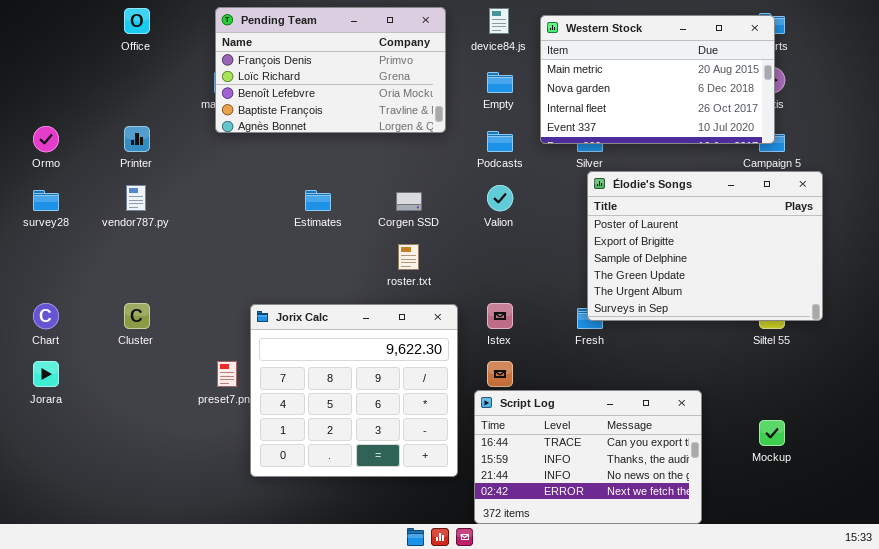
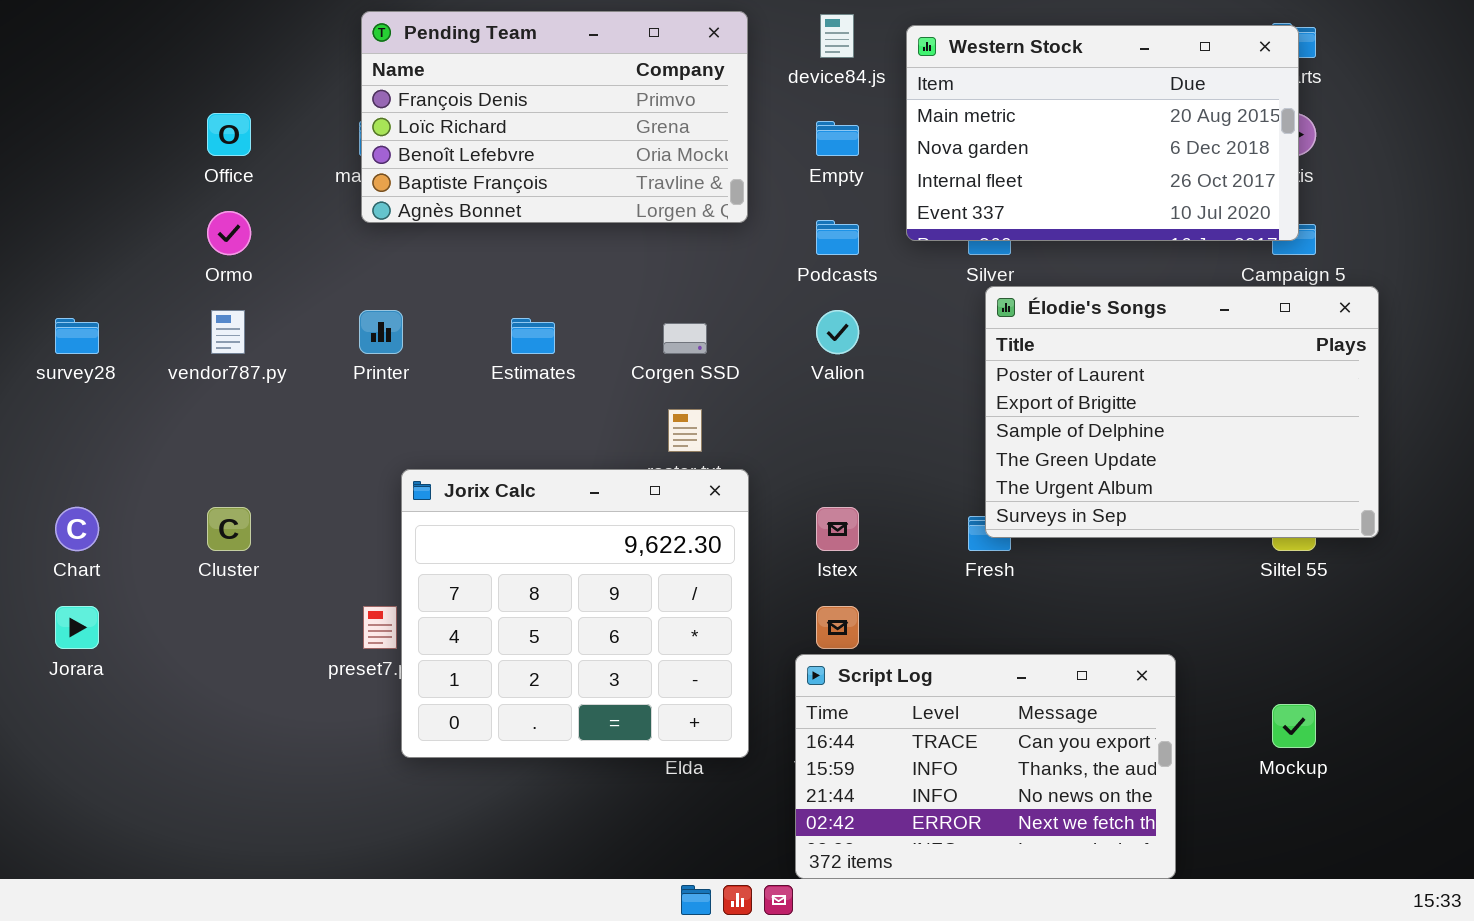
Office: [124,8,150,34] -> [207,113,251,156], moved
Ormo: [33,126,59,152] -> [207,211,251,255], moved
Printer: [124,126,150,152] -> [359,310,403,354], moved
Jorix Calc: [250,304,458,477] -> [401,469,749,758], moved

